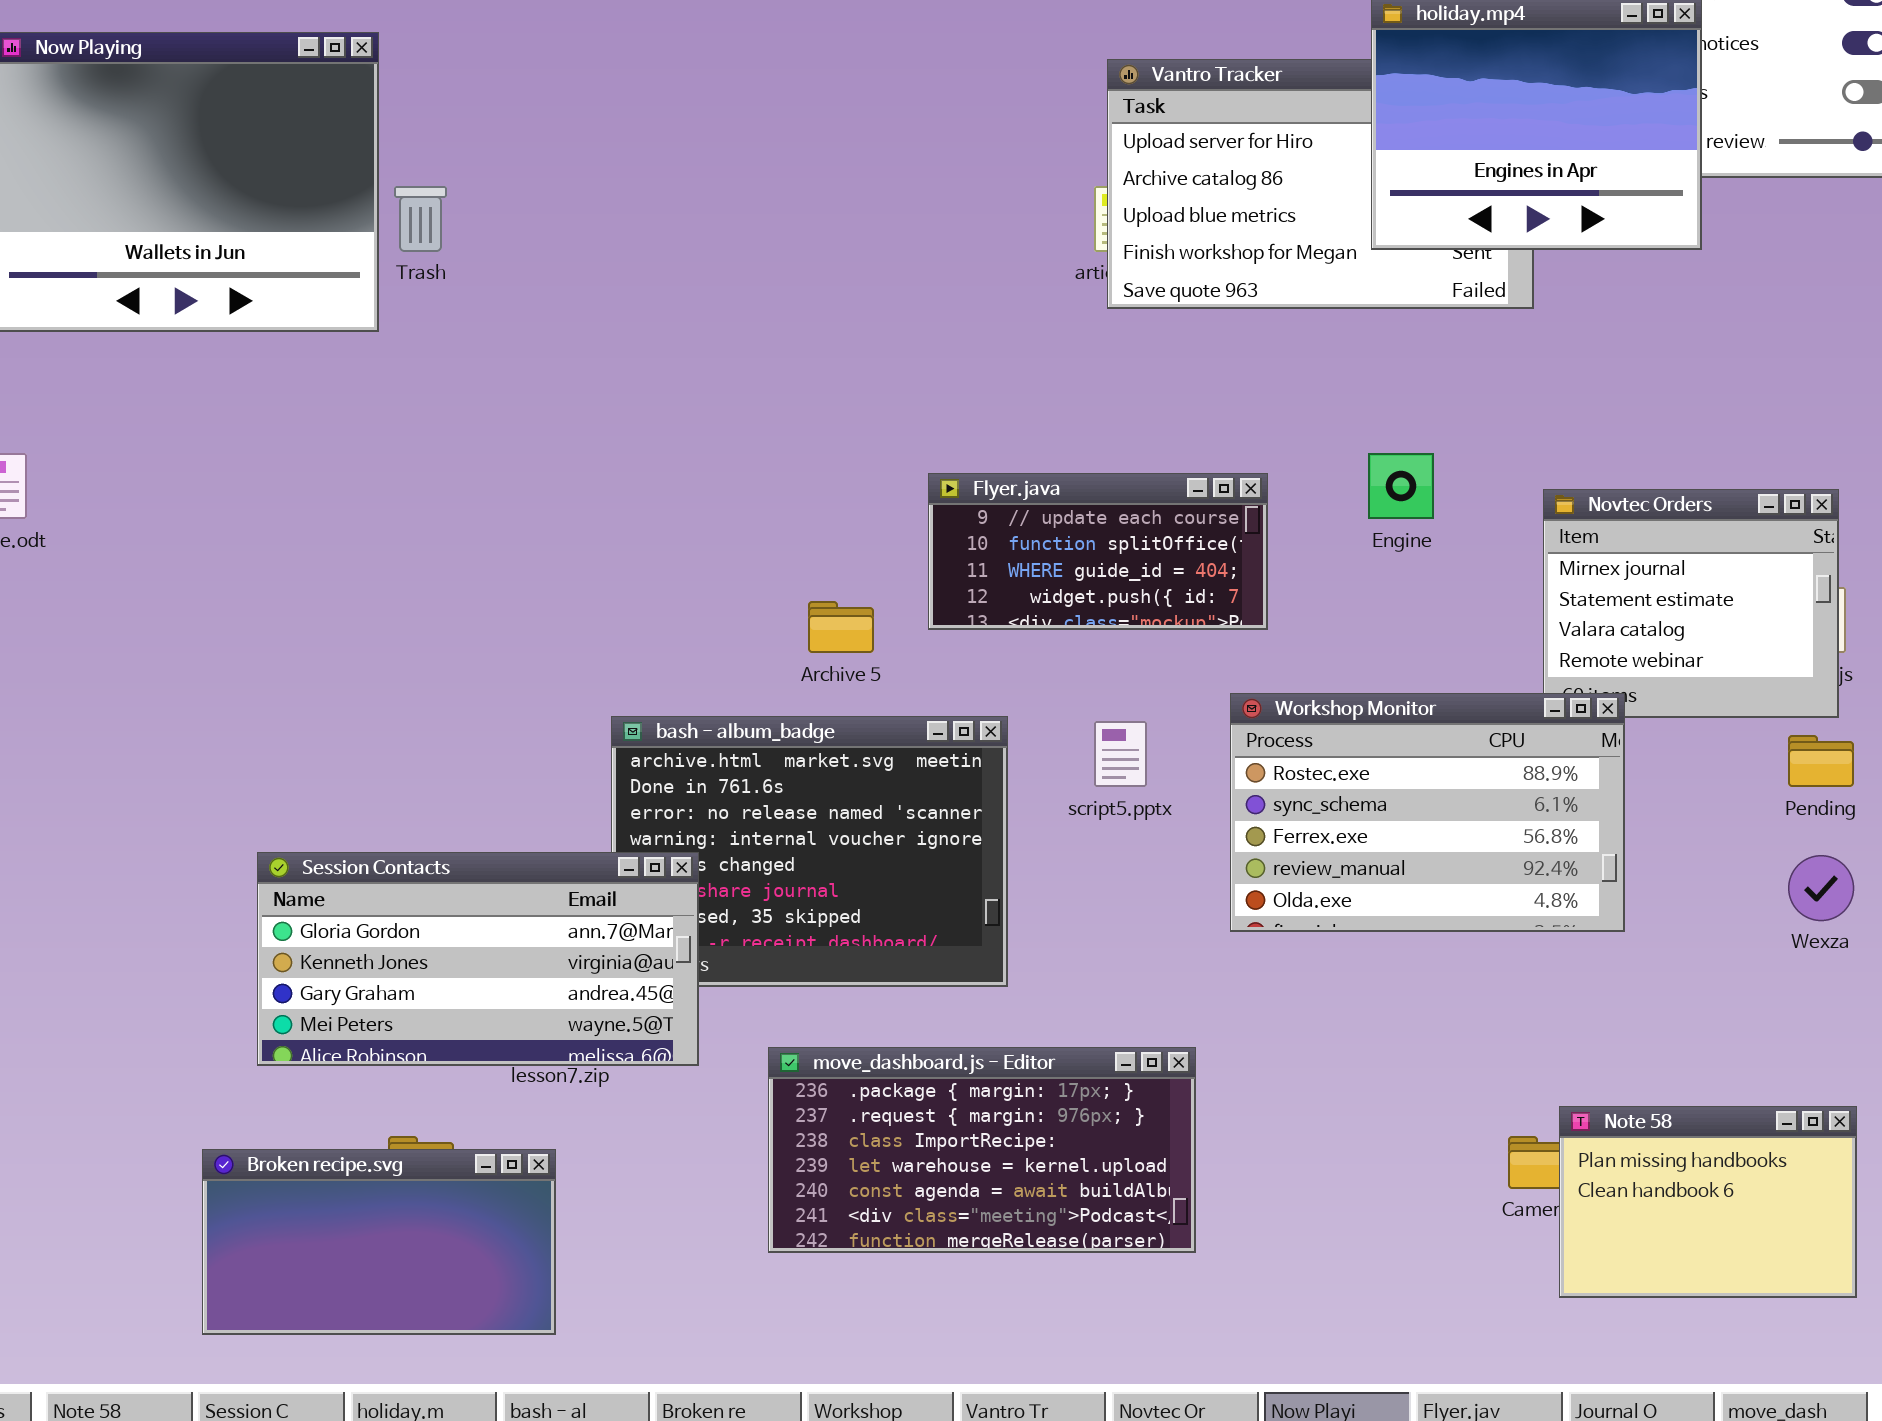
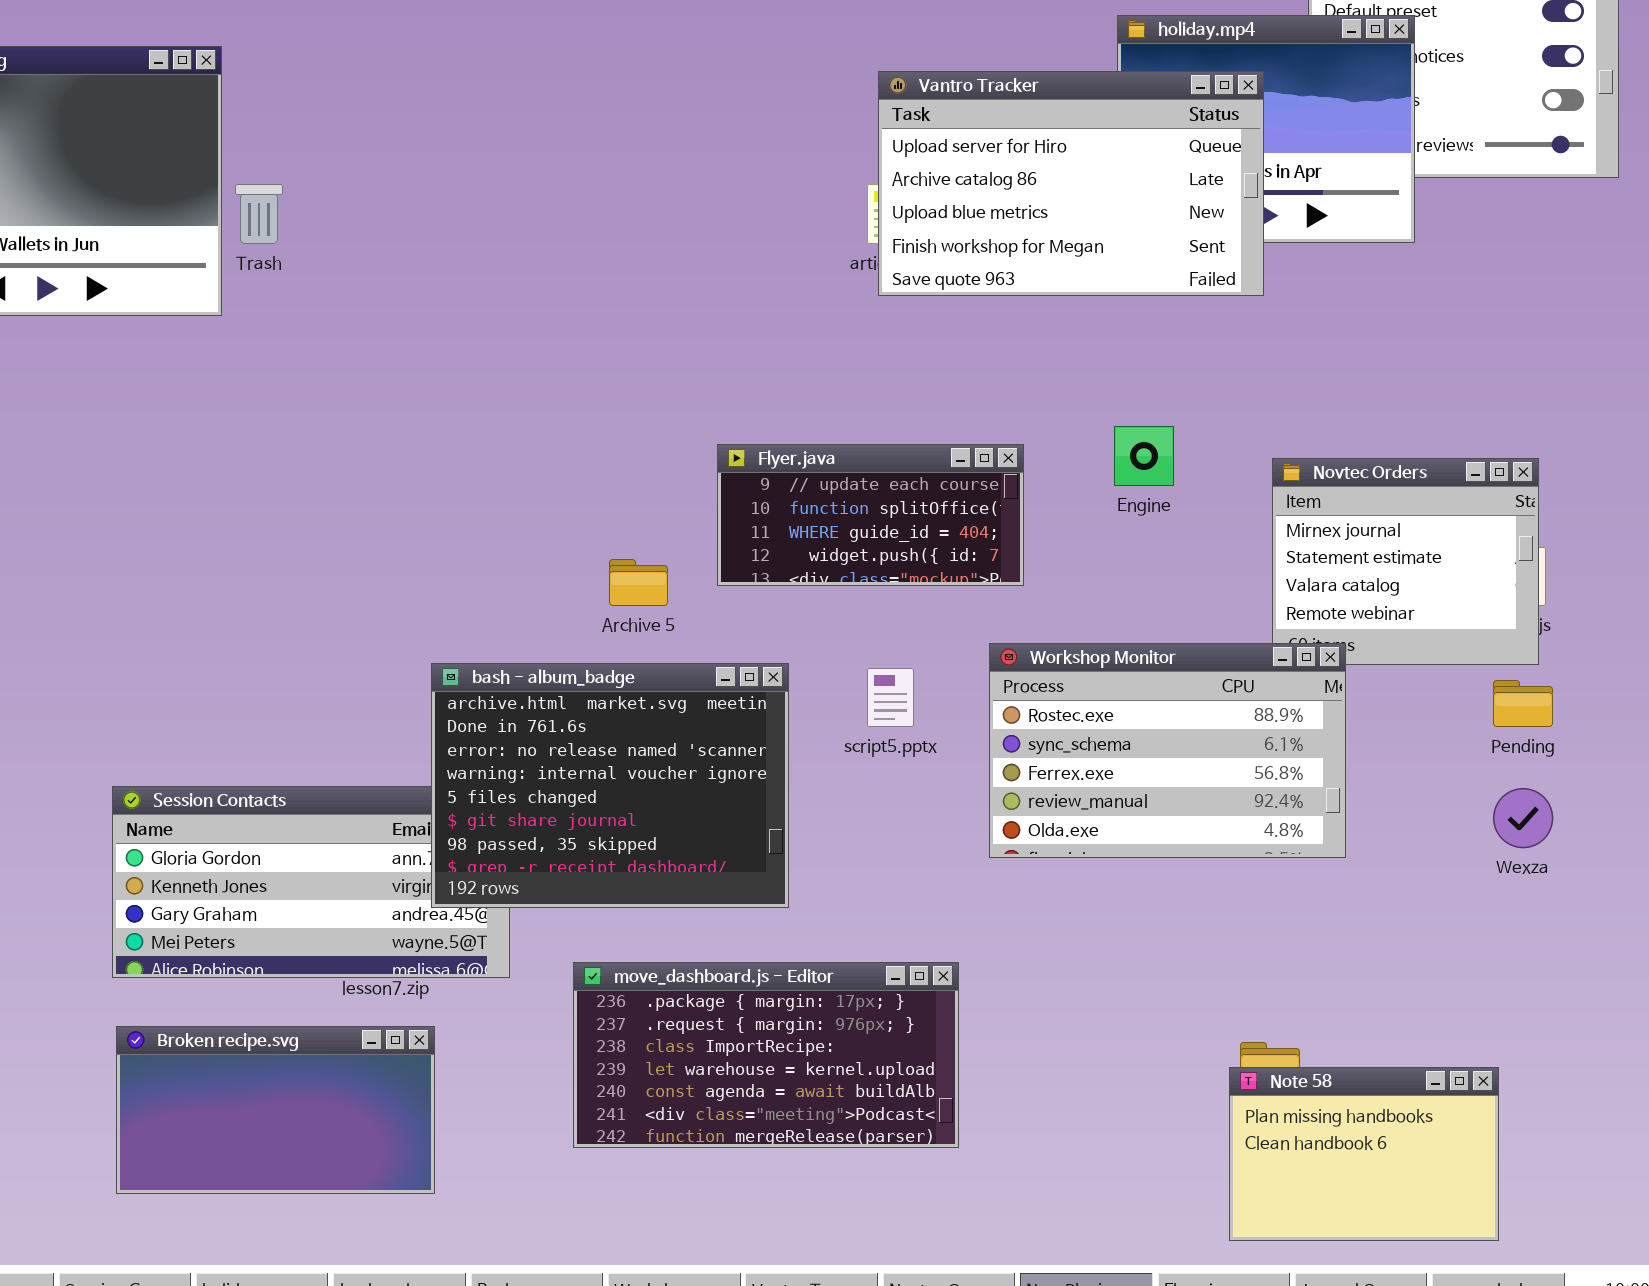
Vantro Tracker: [1107,59,1534,309] -> [878,71,1264,296], raised
bash - album_badge: [611,716,1008,987] -> [431,663,789,908], raised
Note 58: [1559,1106,1857,1298] -> [1229,1067,1499,1241], moved
Broken recipe.svg: [202,1149,556,1335] -> [116,1026,435,1194], moved

